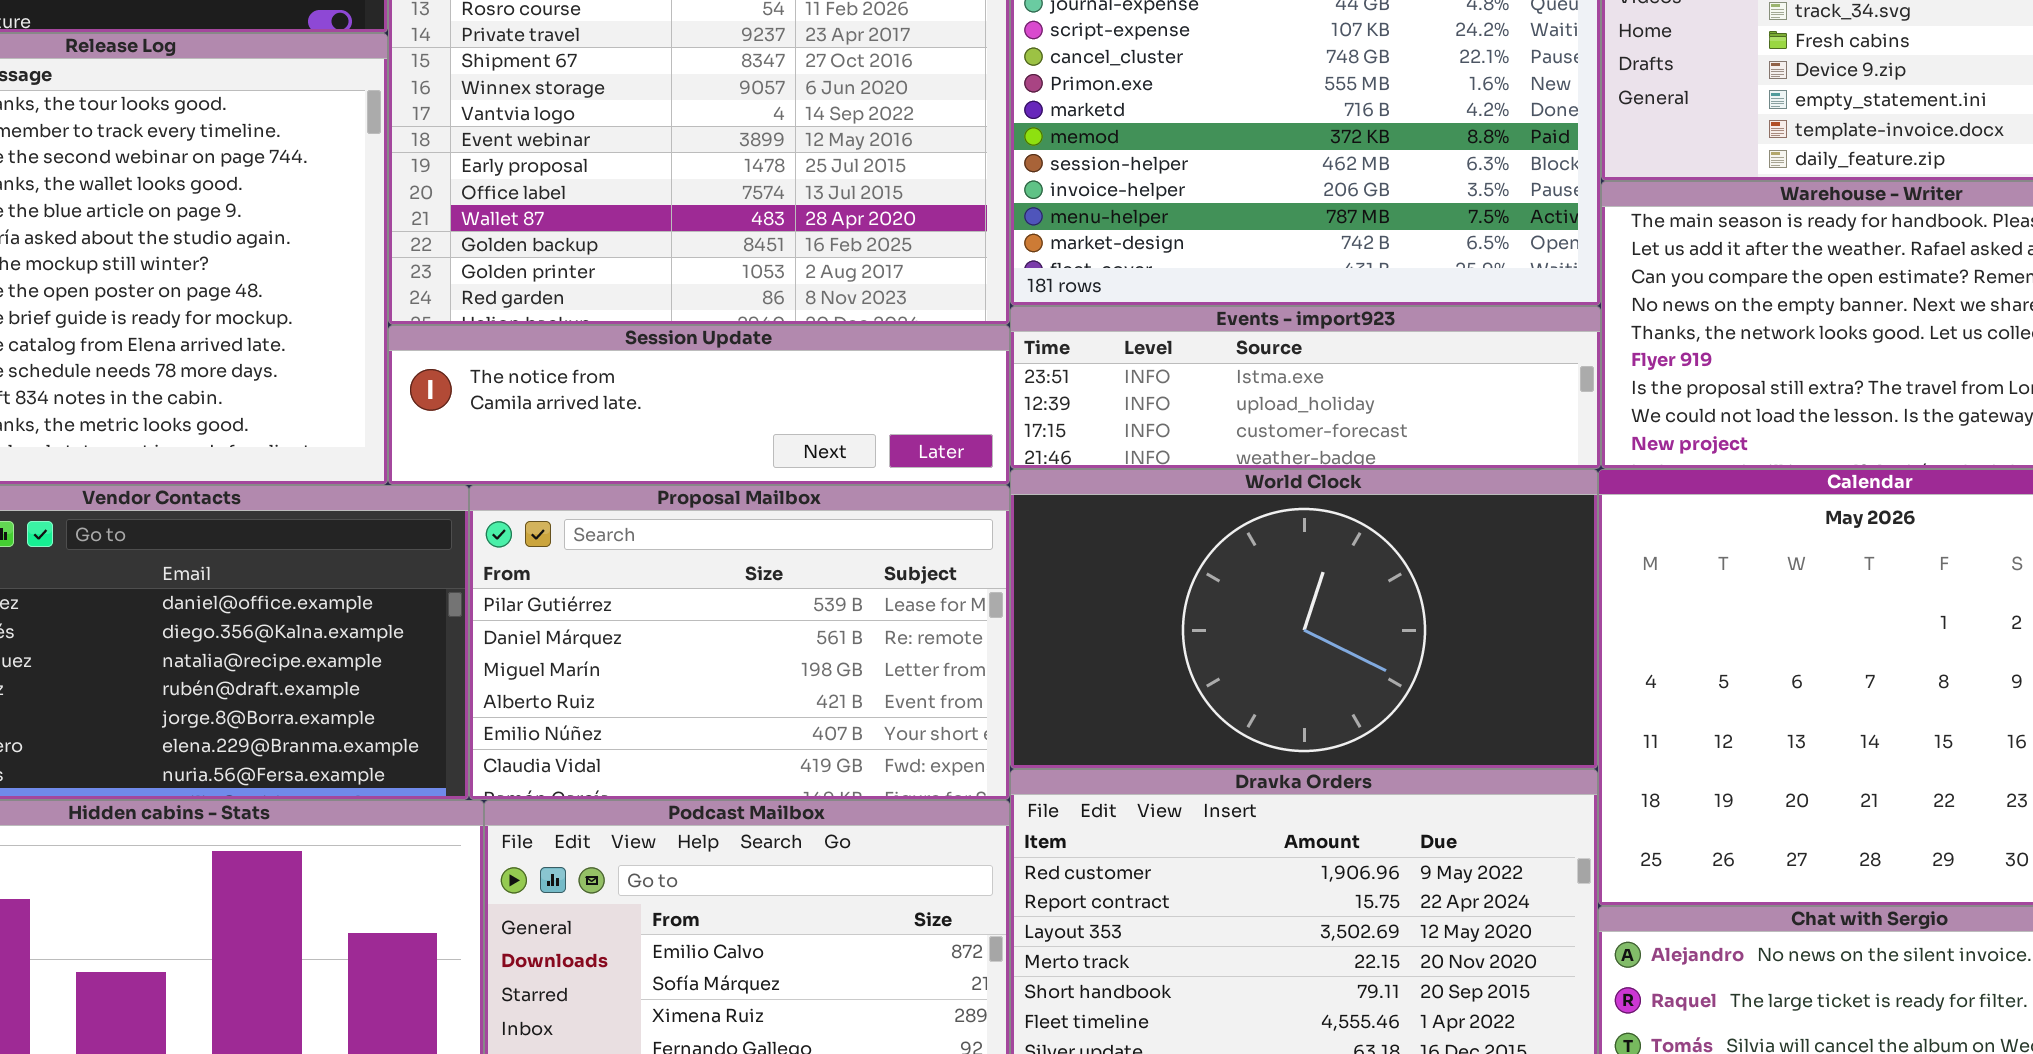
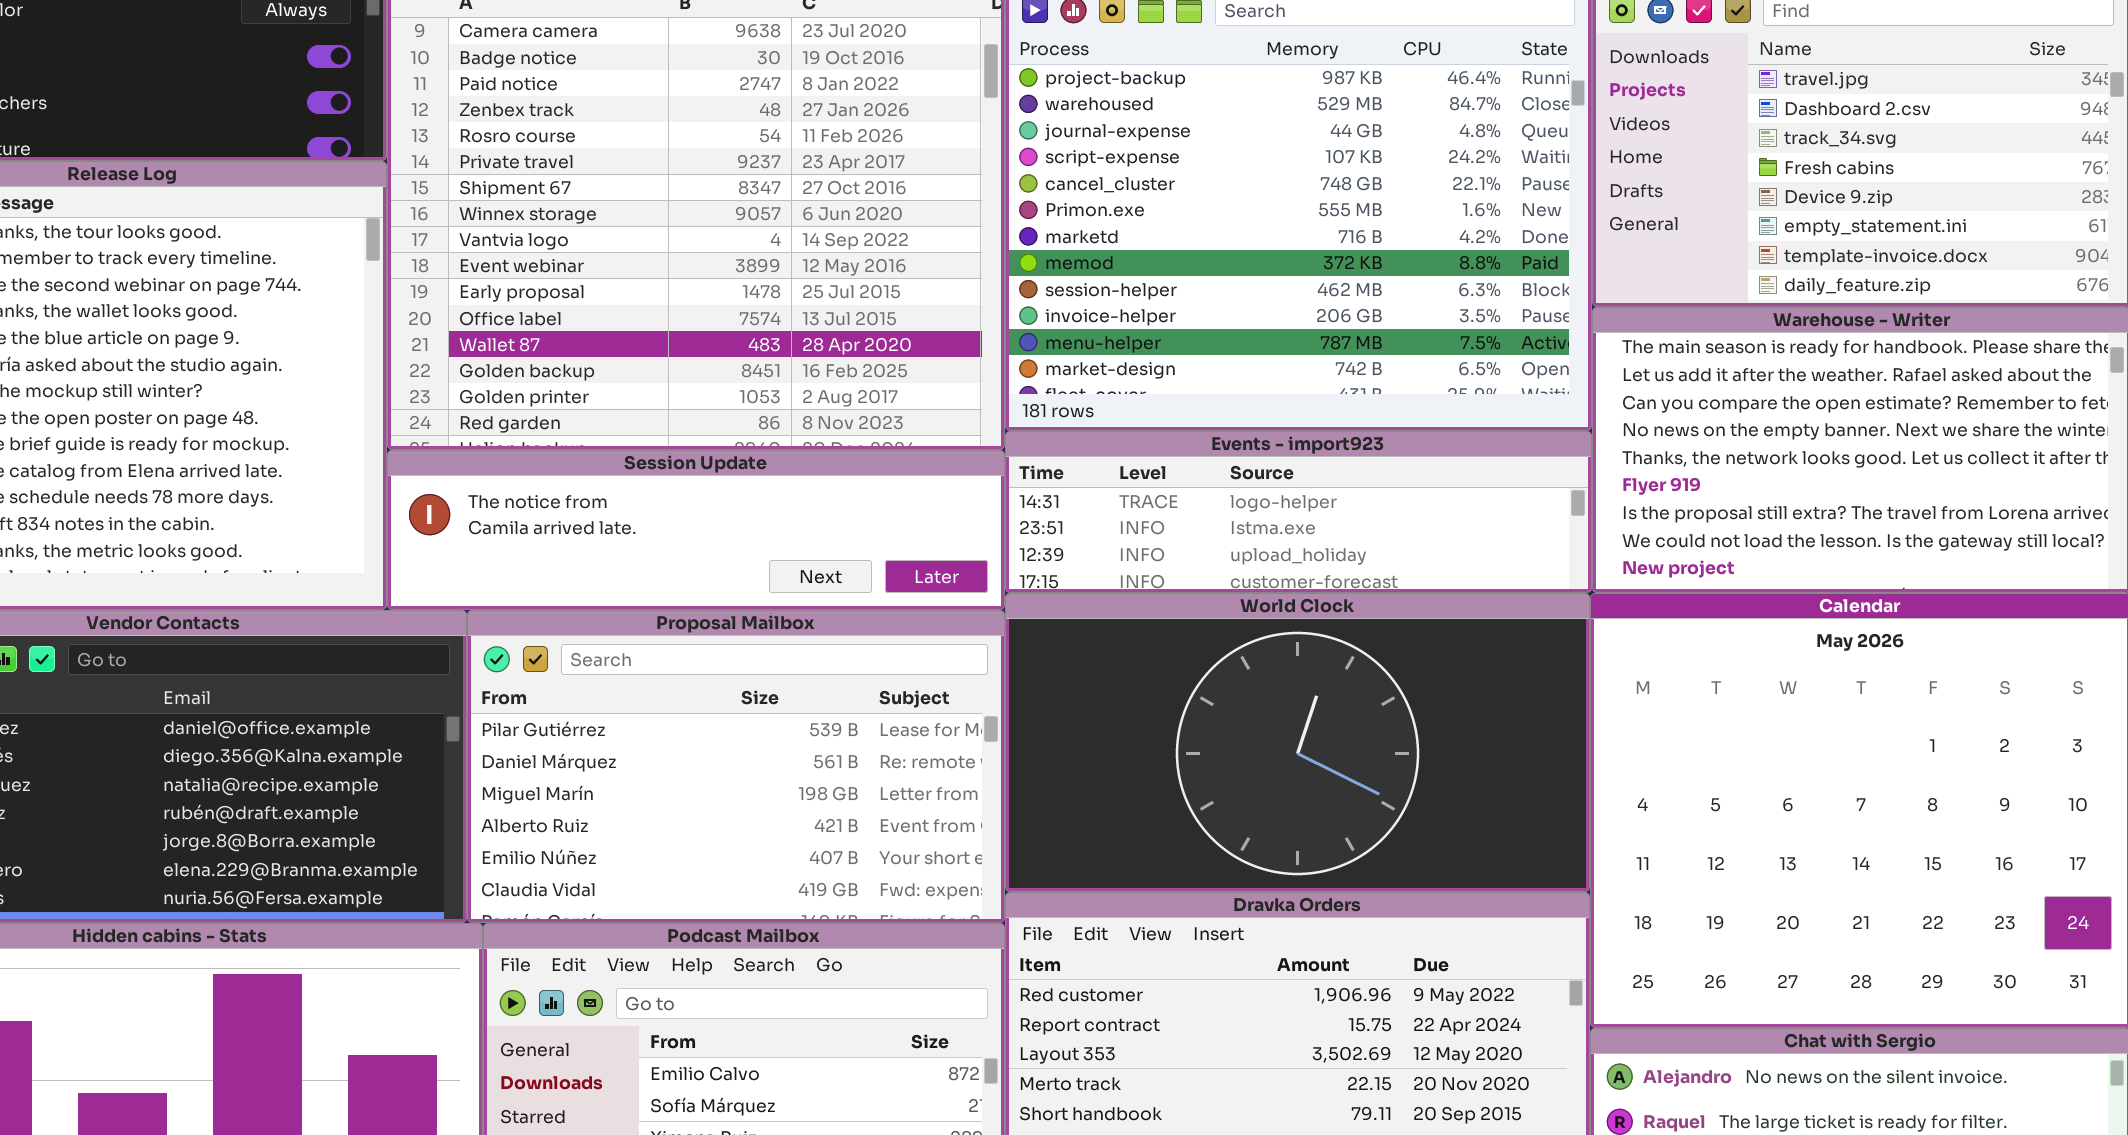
Events - import923: [1010,306,1601,469] -> [1005,431,1592,593], scrolled up 1 row

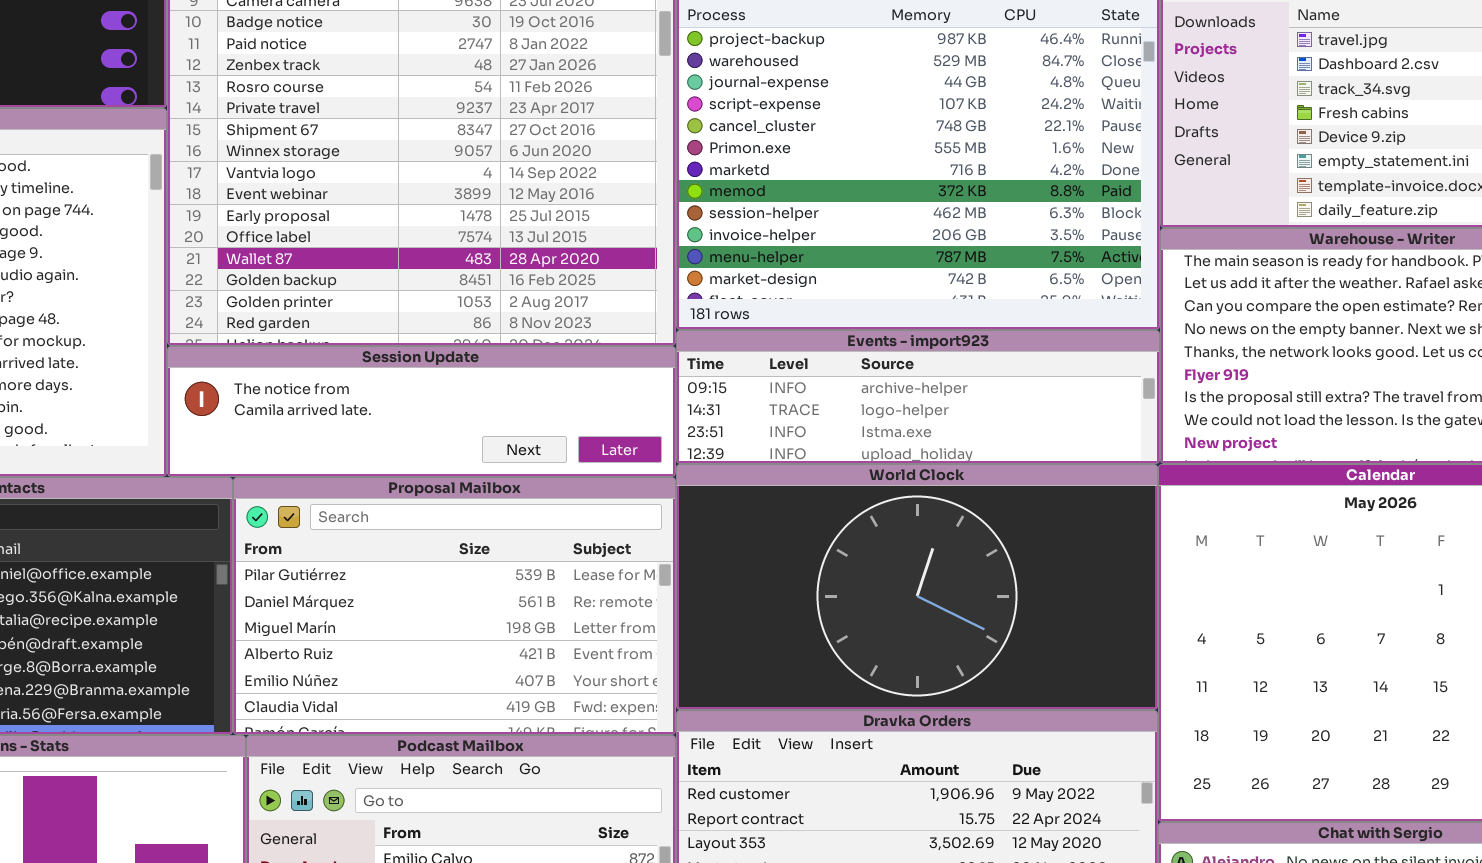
Events - import923: [1005,431,1592,593] -> [676,330,1160,464], scrolled up 1 row

